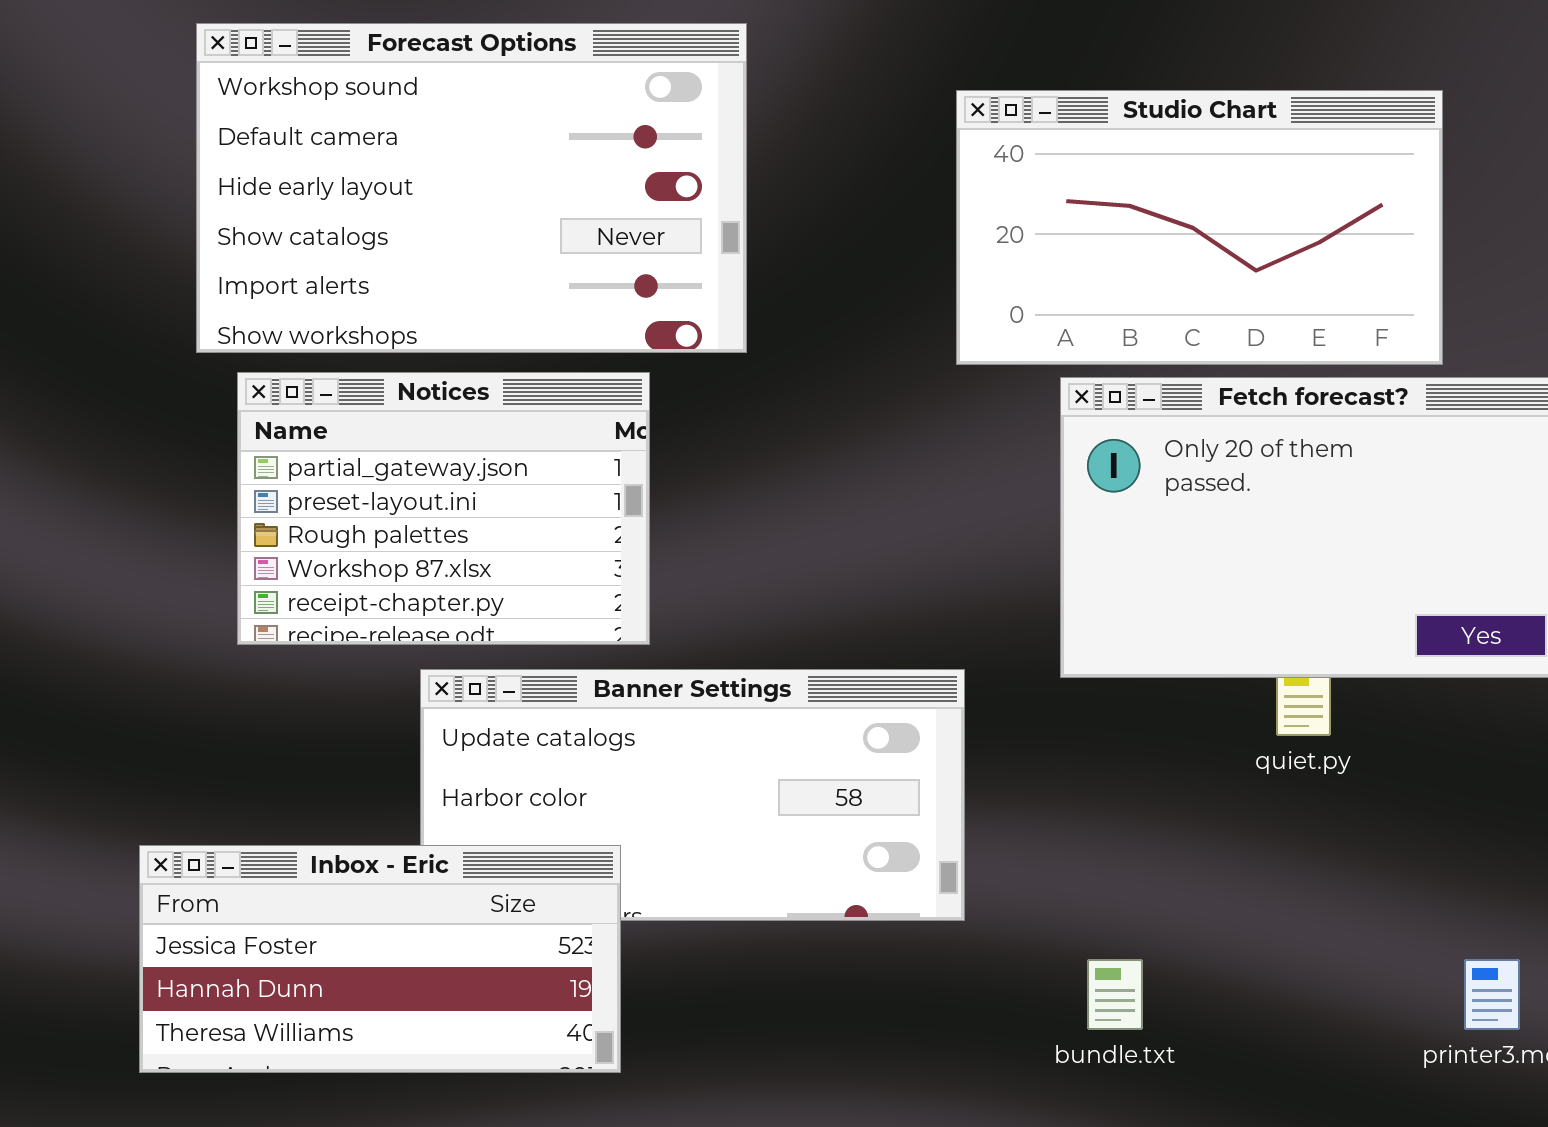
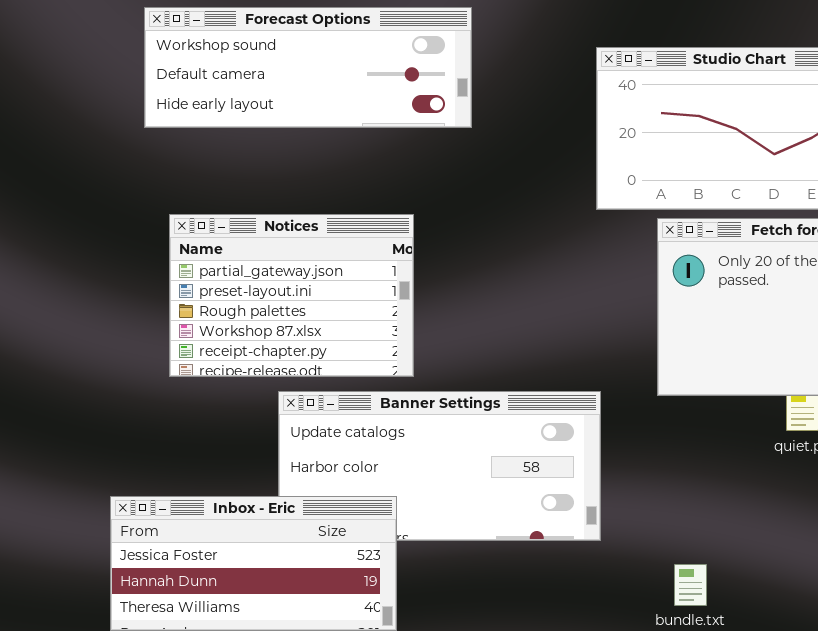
Forecast Options: [196,23,747,353] -> [144,7,472,128], resized

